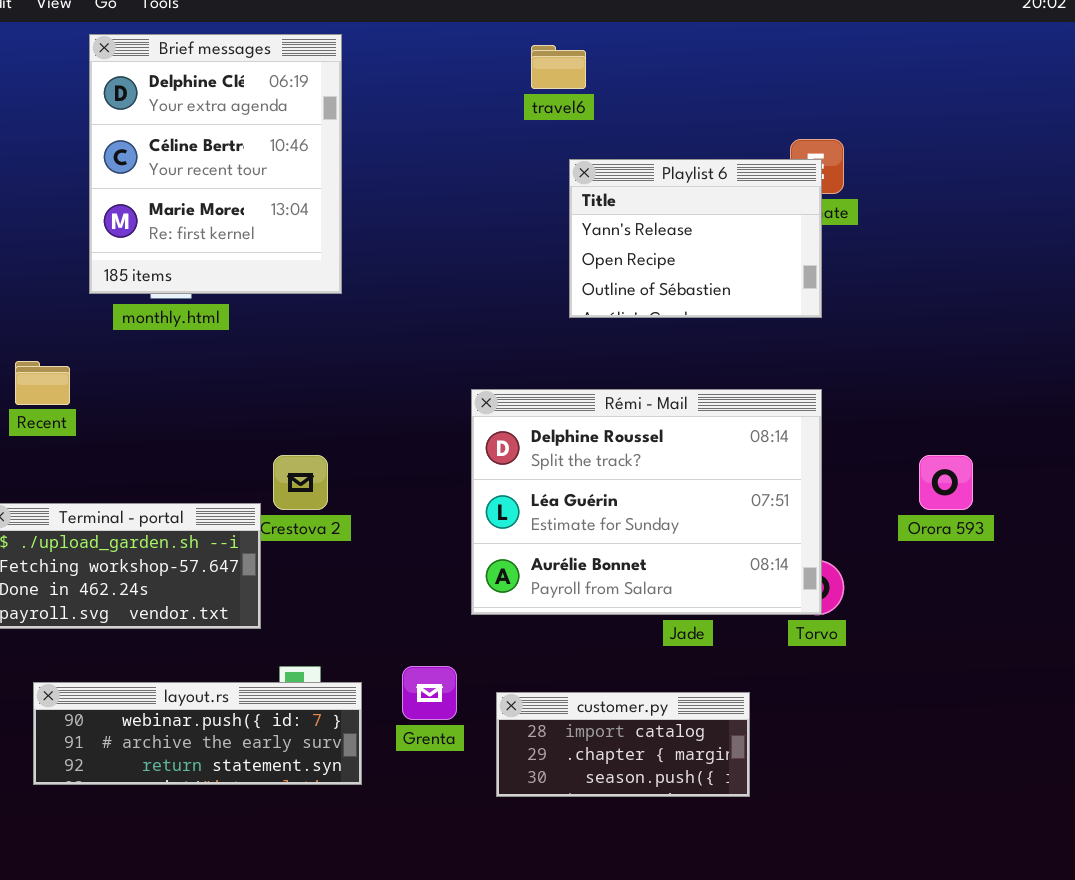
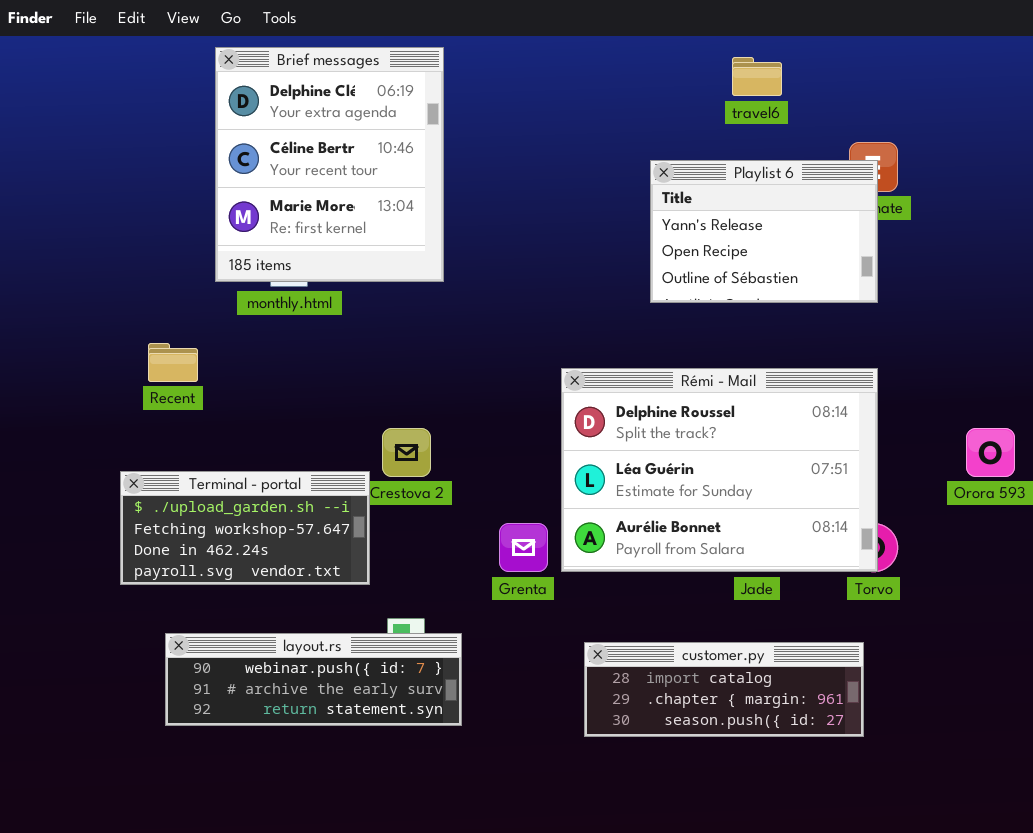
travel6: [531,45,586,89] -> [732,57,782,96], moved
Grenta: [402,666,457,720] -> [499,523,548,572], moved
customer.py: [496,692,750,797] -> [584,642,864,737], resized

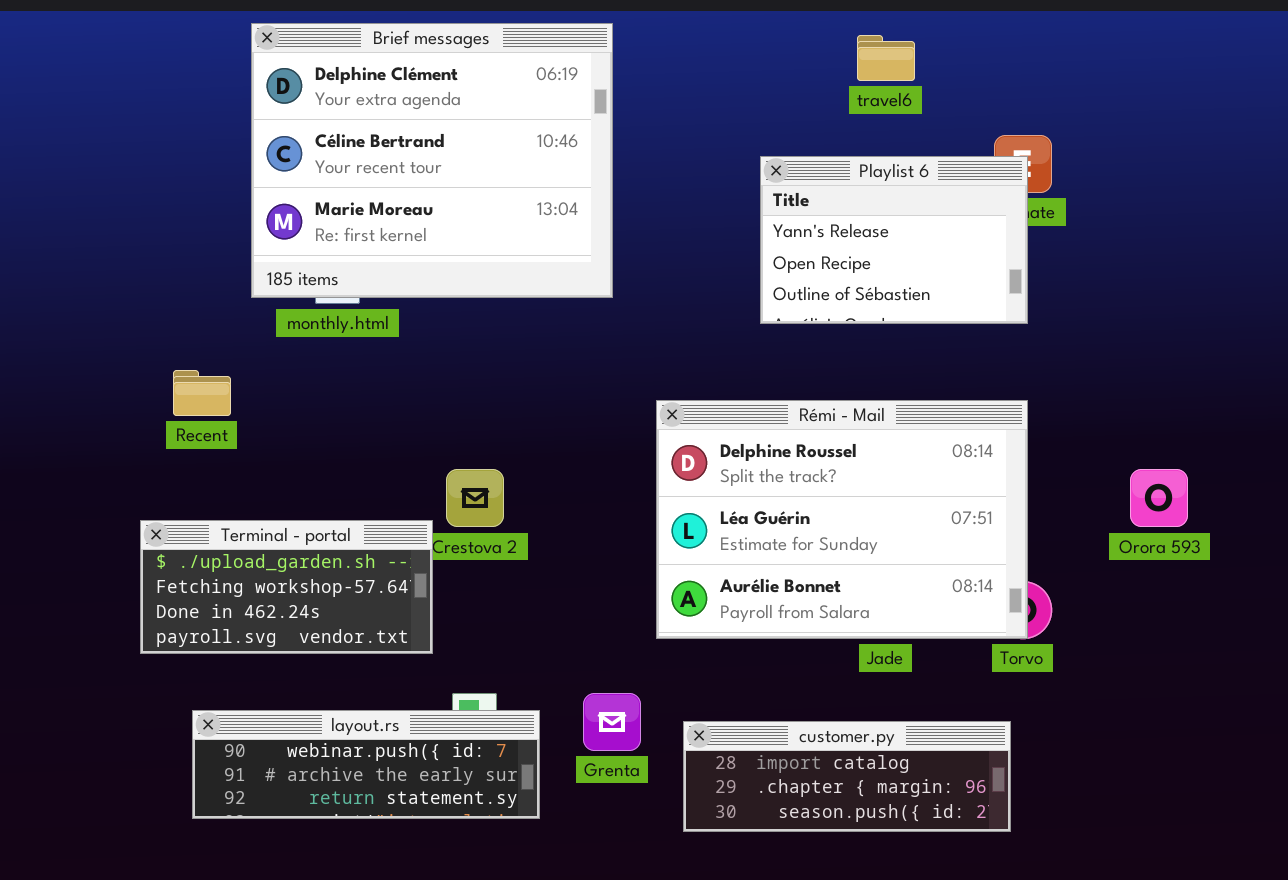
Brief messages: [215,47,444,282] -> [251,23,613,298], resized
Grenta: [499,523,548,572] -> [583,693,641,751], moved

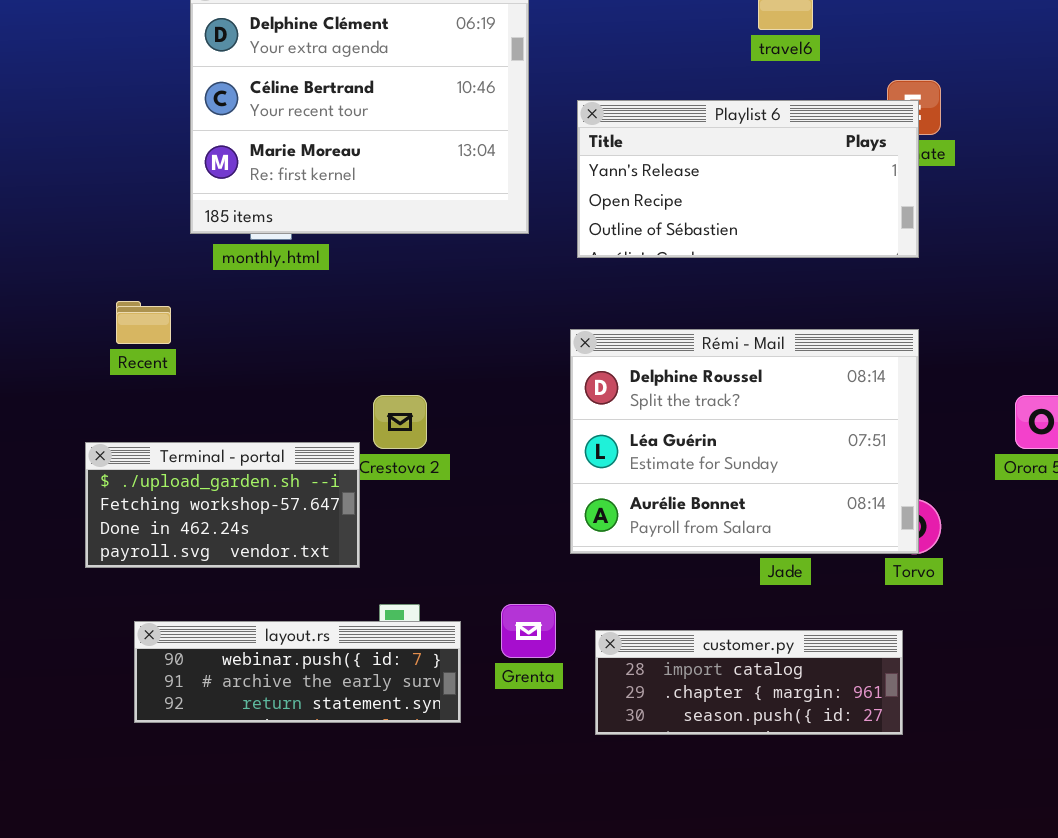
Playlist 6: [760,156,1028,324] -> [577,100,919,258], resized

